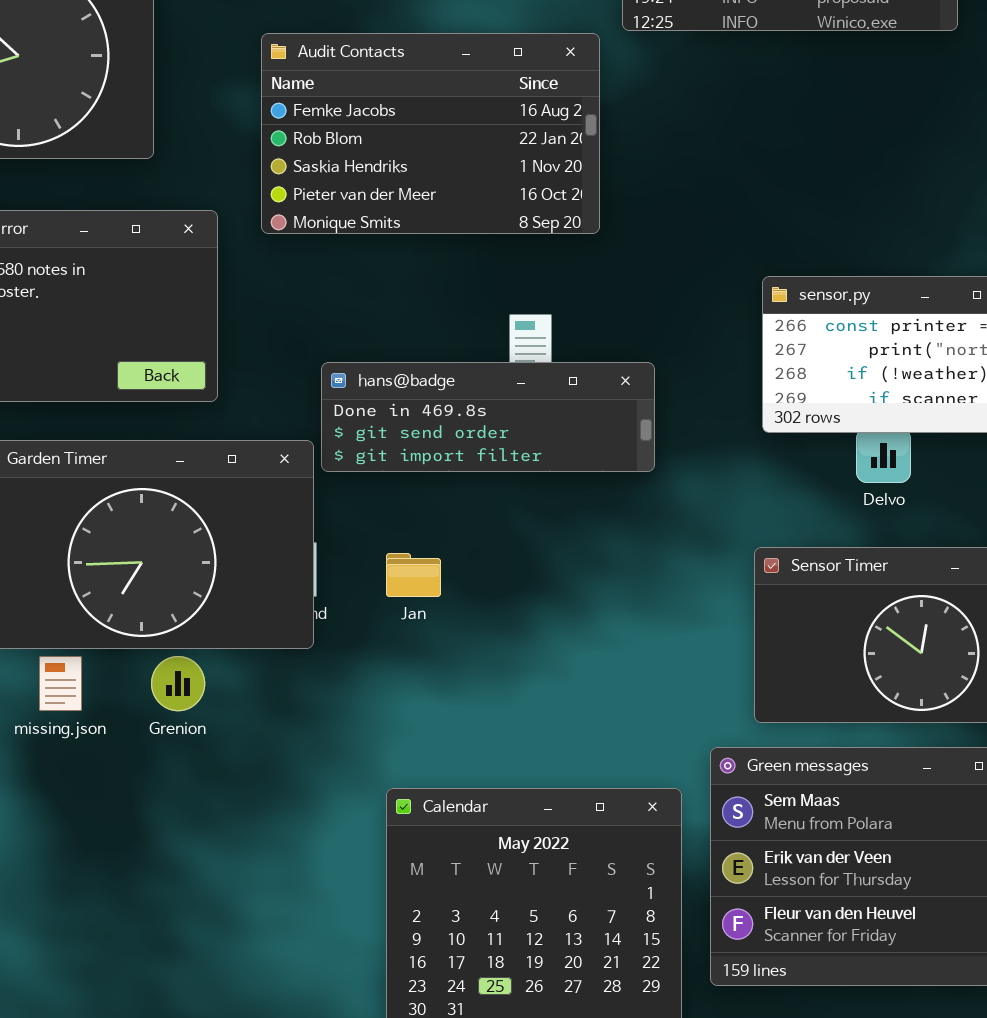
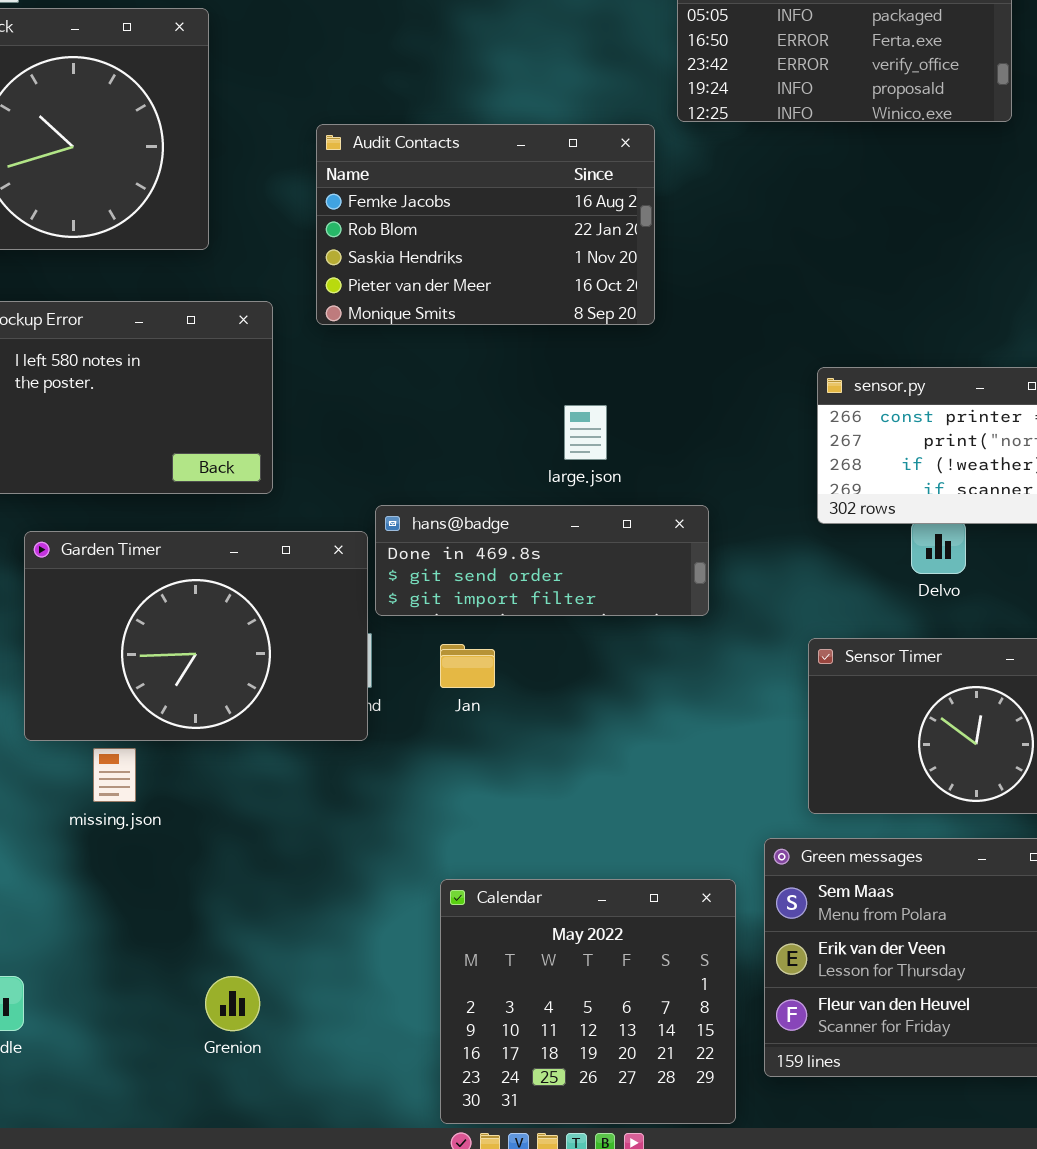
hans@badge: [321,362,655,472] -> [375,505,709,616], moved
Grenion: [151,656,205,711] -> [205,976,260,1031], moved

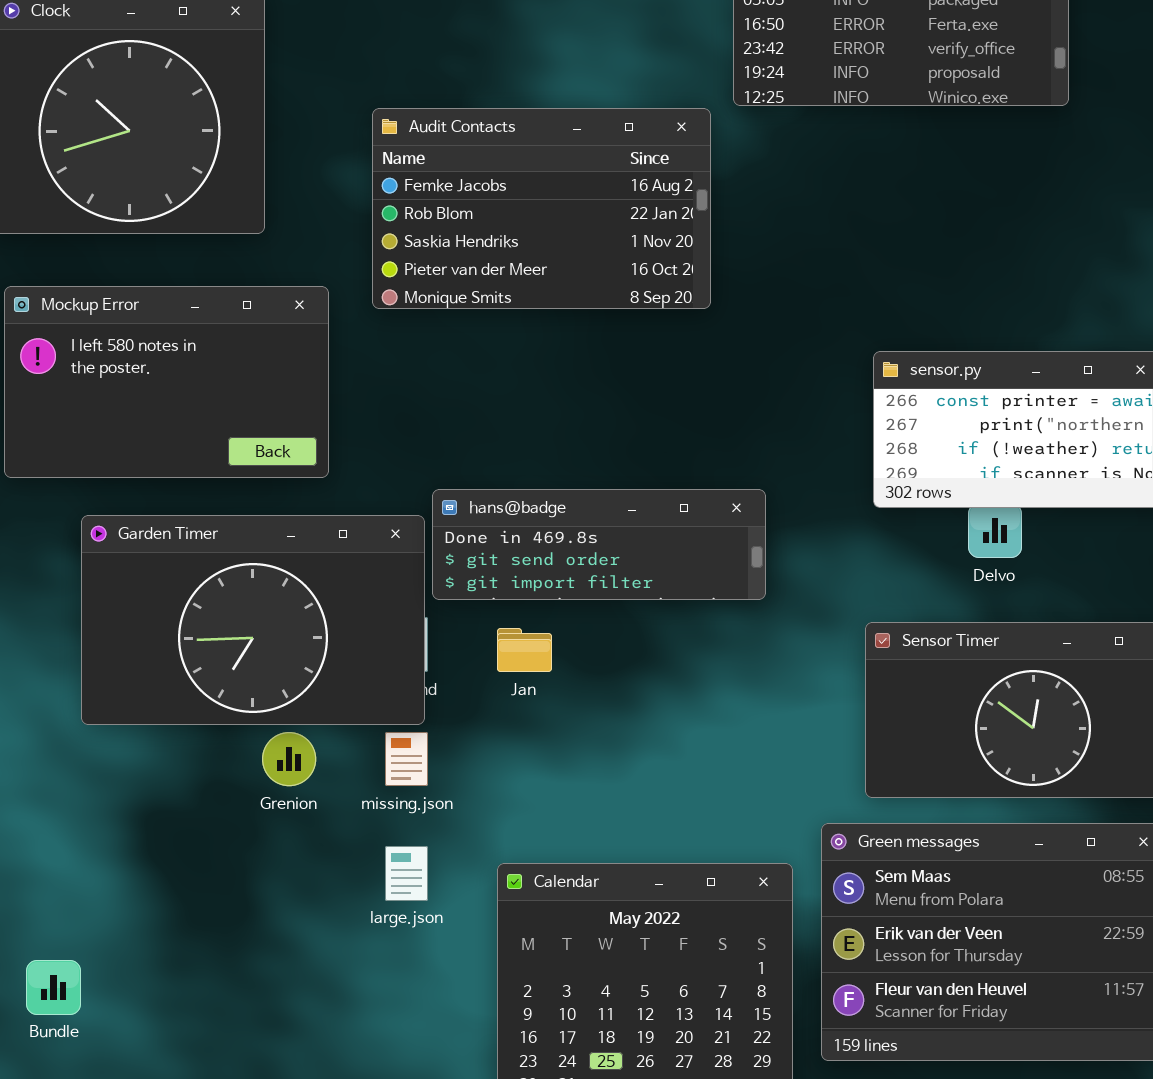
large.json: [564,405,607,460] -> [385,846,428,901], moved
missing.json: [93,748,136,802] -> [385,732,428,786], moved
Grenion: [205,976,260,1031] -> [262,732,316,786], moved

